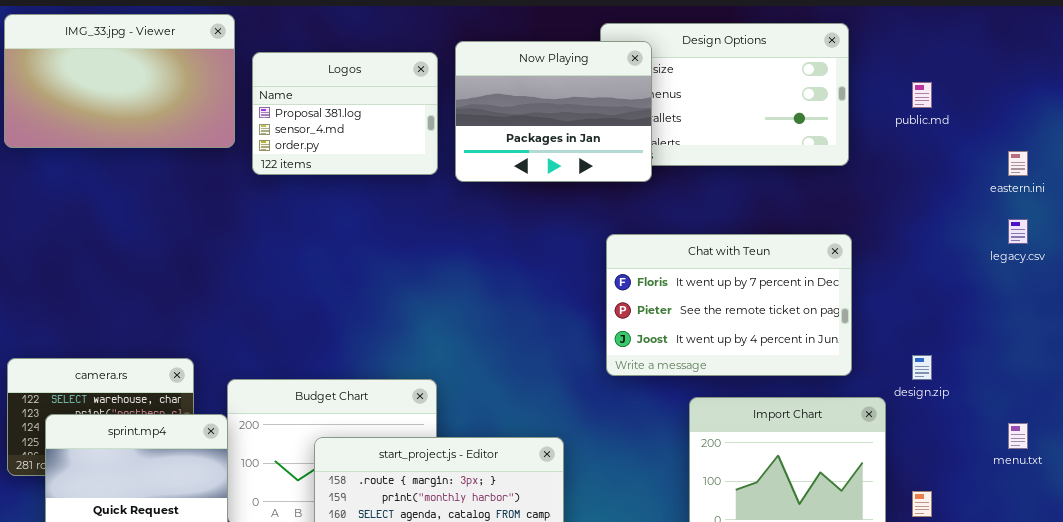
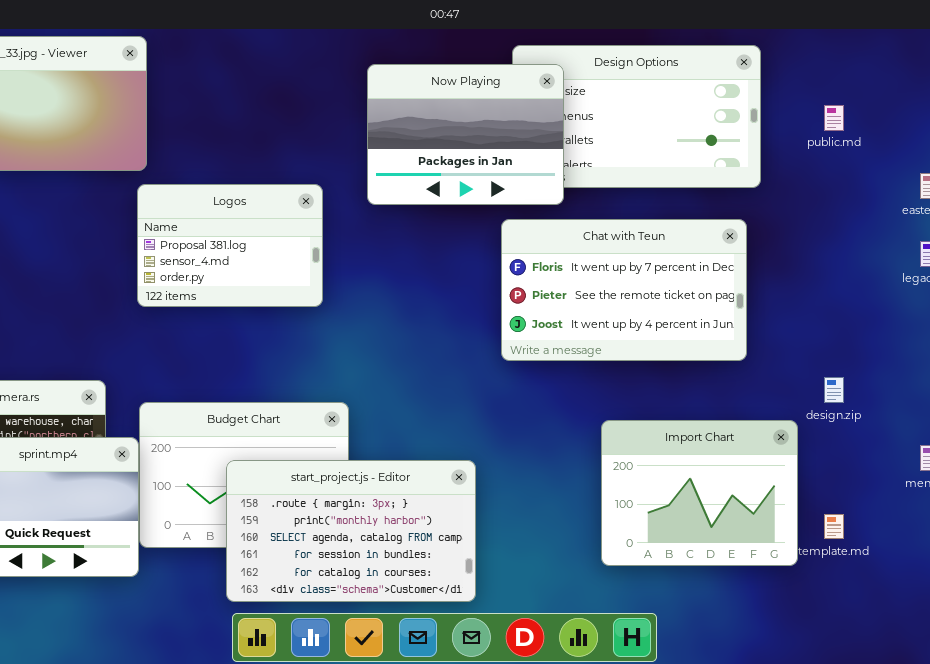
Logos: [252,52,438,175] -> [137,184,323,307], moved
Chat with Teun: [606,234,852,376] -> [501,219,747,361], moved

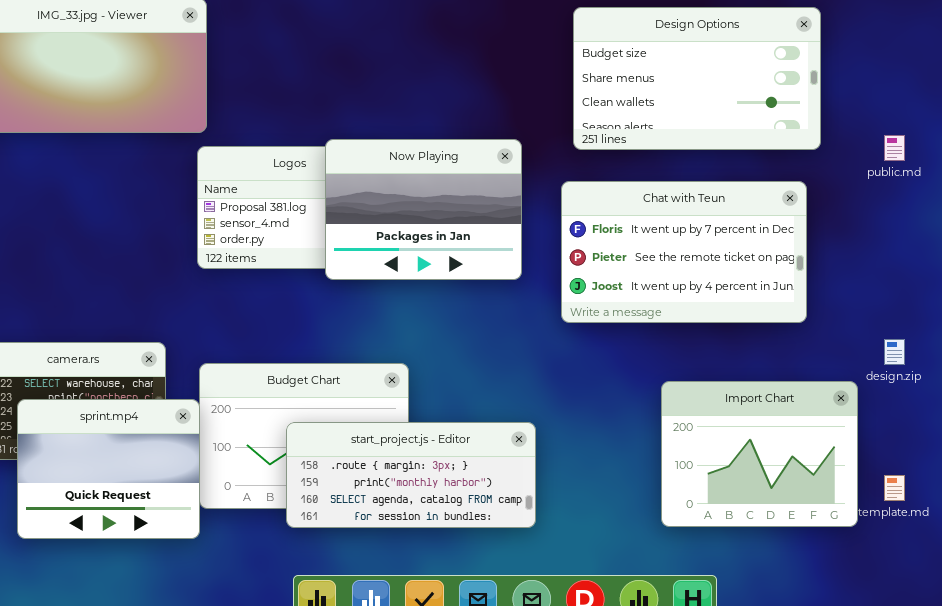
Now Playing: [367,64,564,205] -> [325,139,522,280], moved
public.md: [824,105,844,131] -> [884,135,905,161], moved
start_project.js - Editor: [226,460,476,602] -> [286,422,536,528], resized

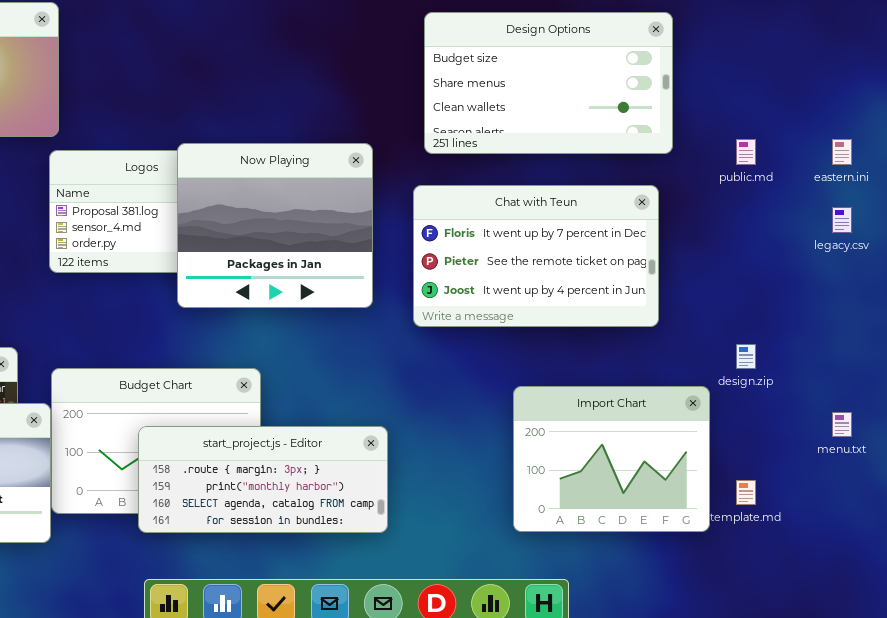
Now Playing: [325,139,522,280] -> [177,143,373,308], resized

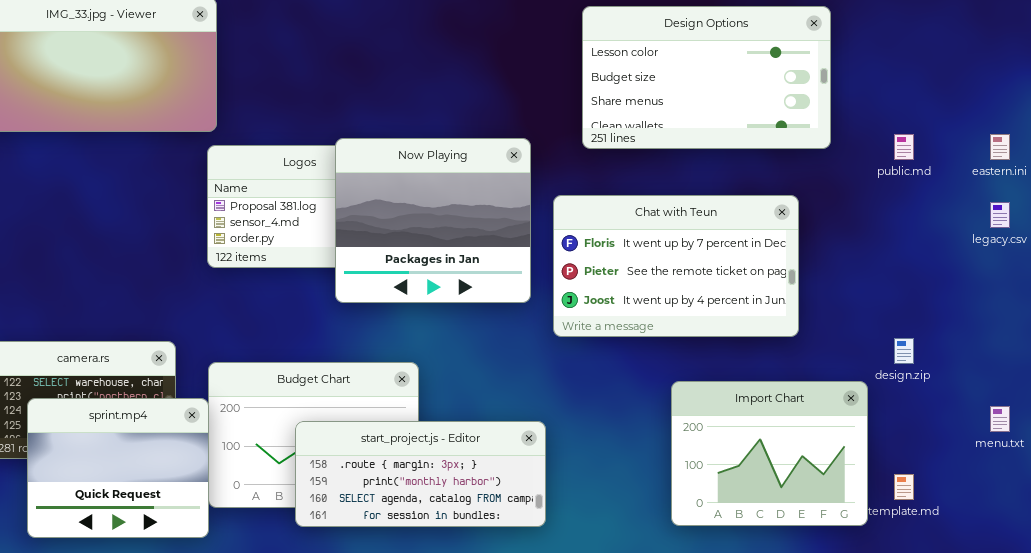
Design Options: [424,12,673,154] -> [582,6,831,149], scrolled up 1 row
Chat with Teun: [413,185,659,327] -> [553,195,799,337], moved

